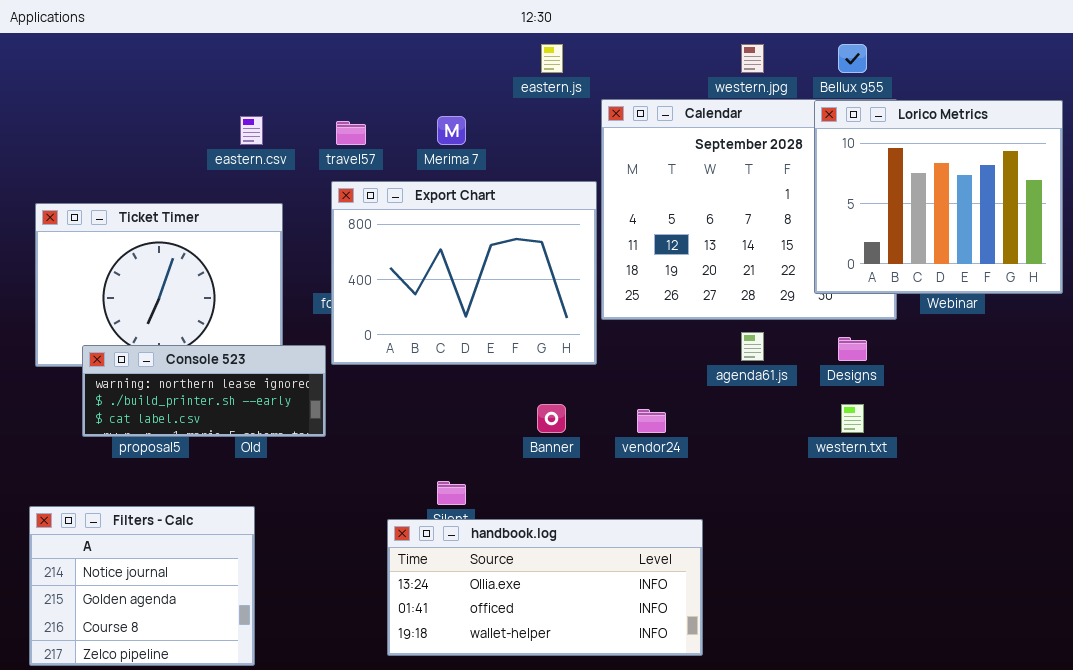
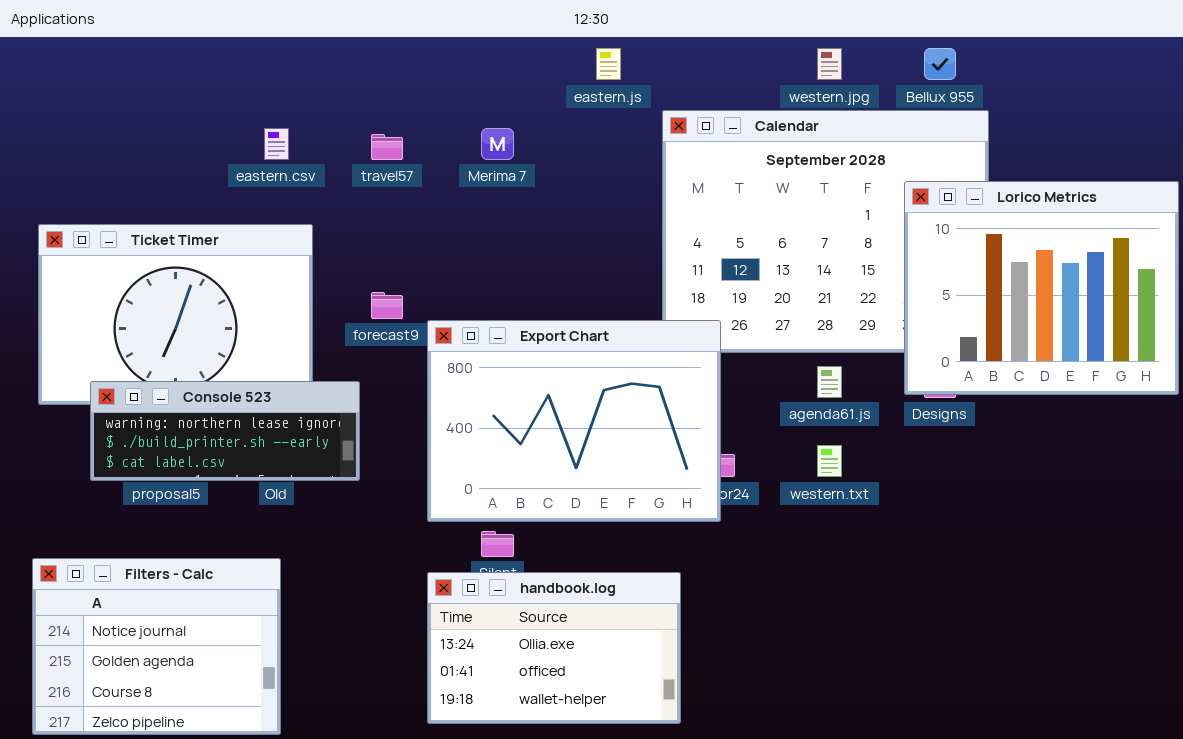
Lorico Metrics: [814,100,1063,294] -> [904,181,1179,395], moved
Export Chart: [331,181,597,365] -> [427,320,721,522], moved
western.txt: [841,404,864,433] -> [817,445,842,477], moved
handbook.log: [387,519,703,656] -> [427,572,681,724], resized

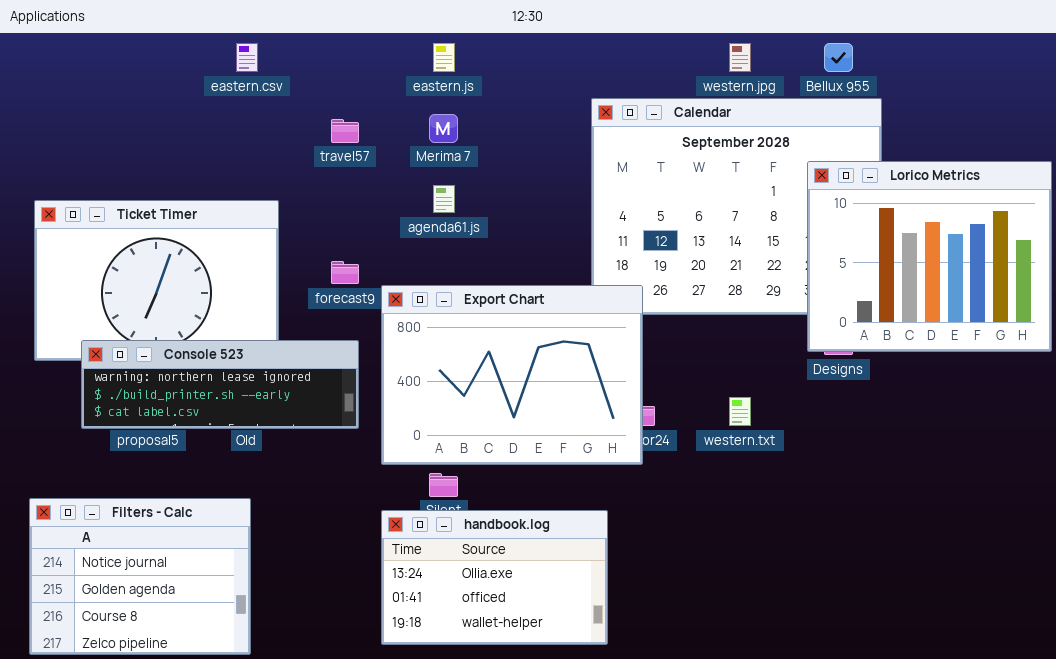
eastern.js: [596,48,621,80] -> [433,43,455,72], moved
eastern.csv: [264,128,289,160] -> [236,43,258,72], moved
agenda61.js: [817,366,842,398] -> [433,185,455,213], moved
Console 523: [90,381,360,481] -> [81,340,359,429], resized

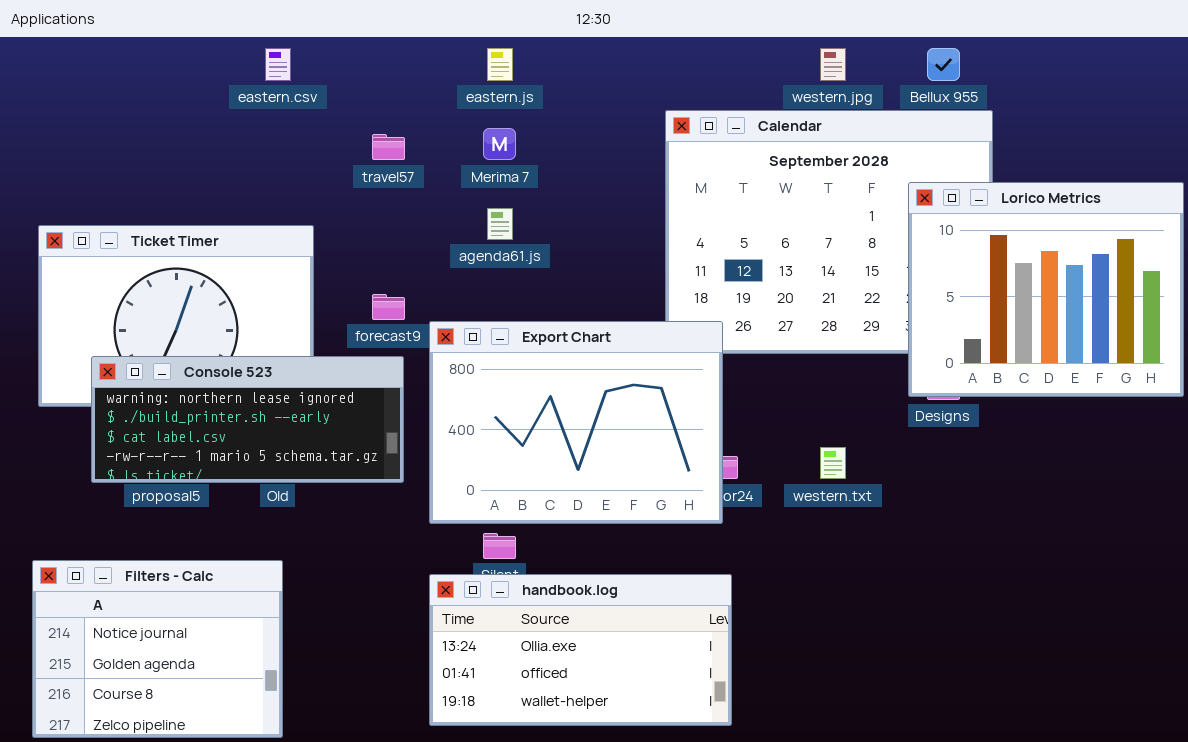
Console 523: [81,340,359,429] -> [91,356,404,483], resized
handbook.log: [381,510,608,645] -> [429,574,732,726], resized

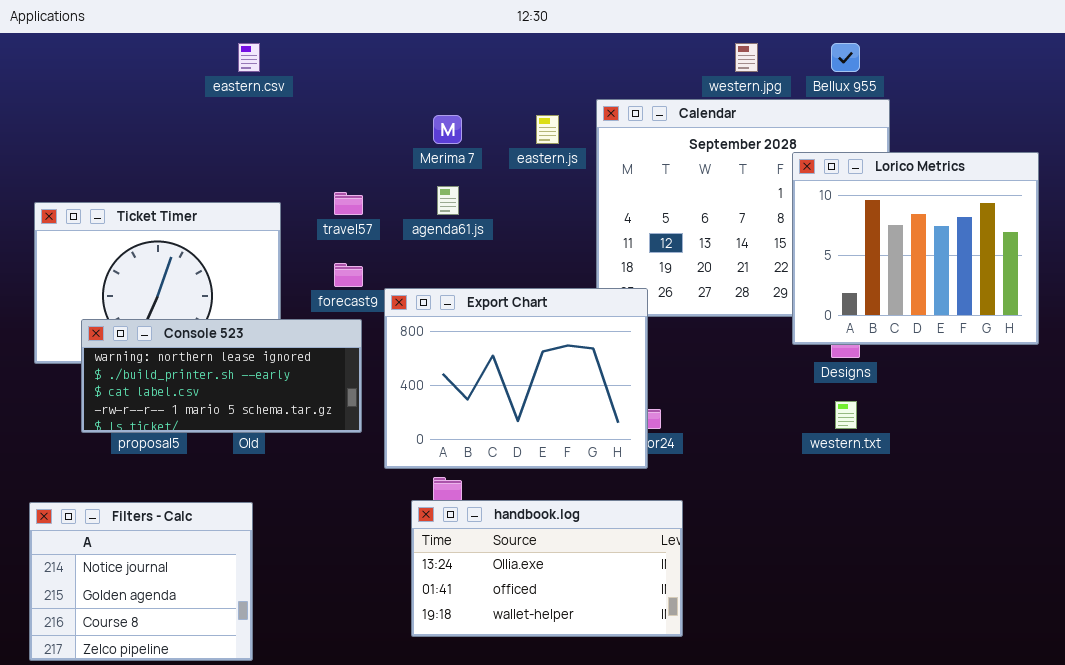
eastern.js: [487,48,513,81] -> [536,115,559,144], moved
travel57: [372,134,405,160] -> [334,192,363,215], moved
Lorico Metrics: [908,182,1184,397] -> [792,152,1039,345], moved
western.txt: [820,447,846,479] -> [835,401,857,429], moved
handbook.log: [429,574,732,726] -> [411,500,683,637], moved

